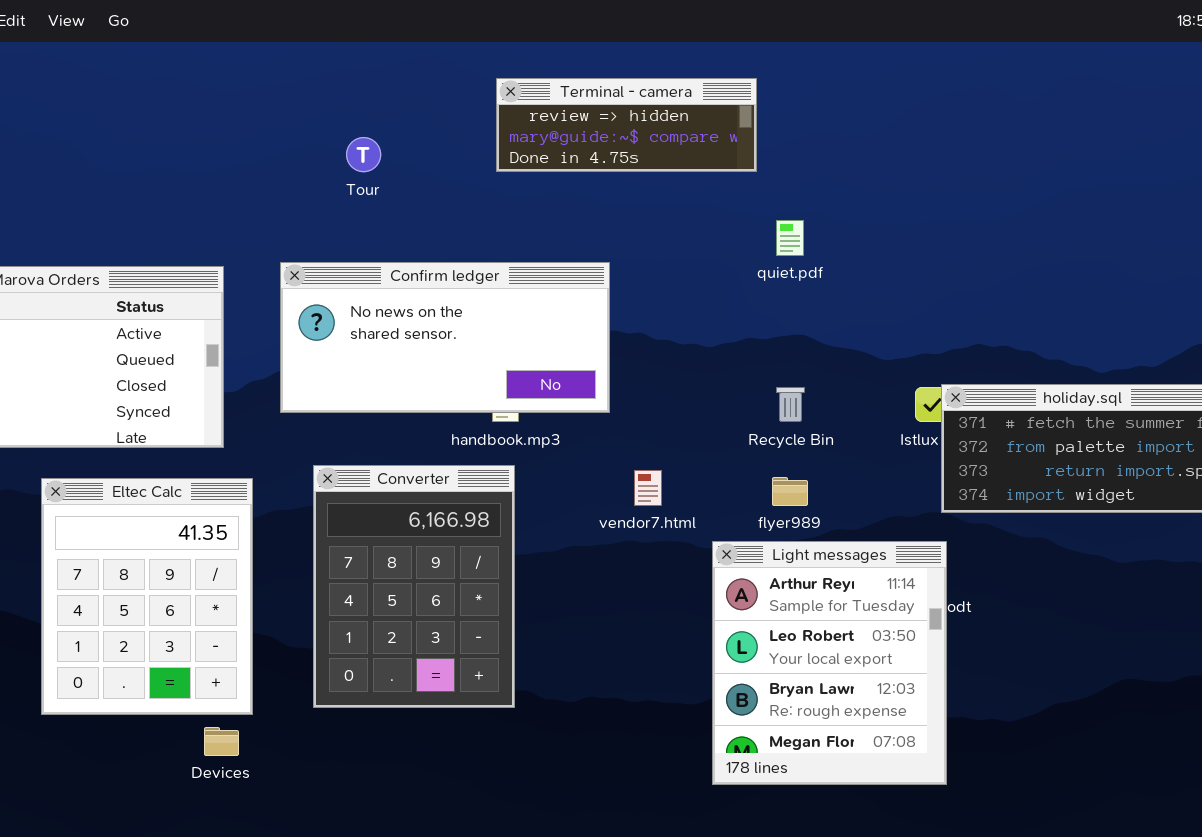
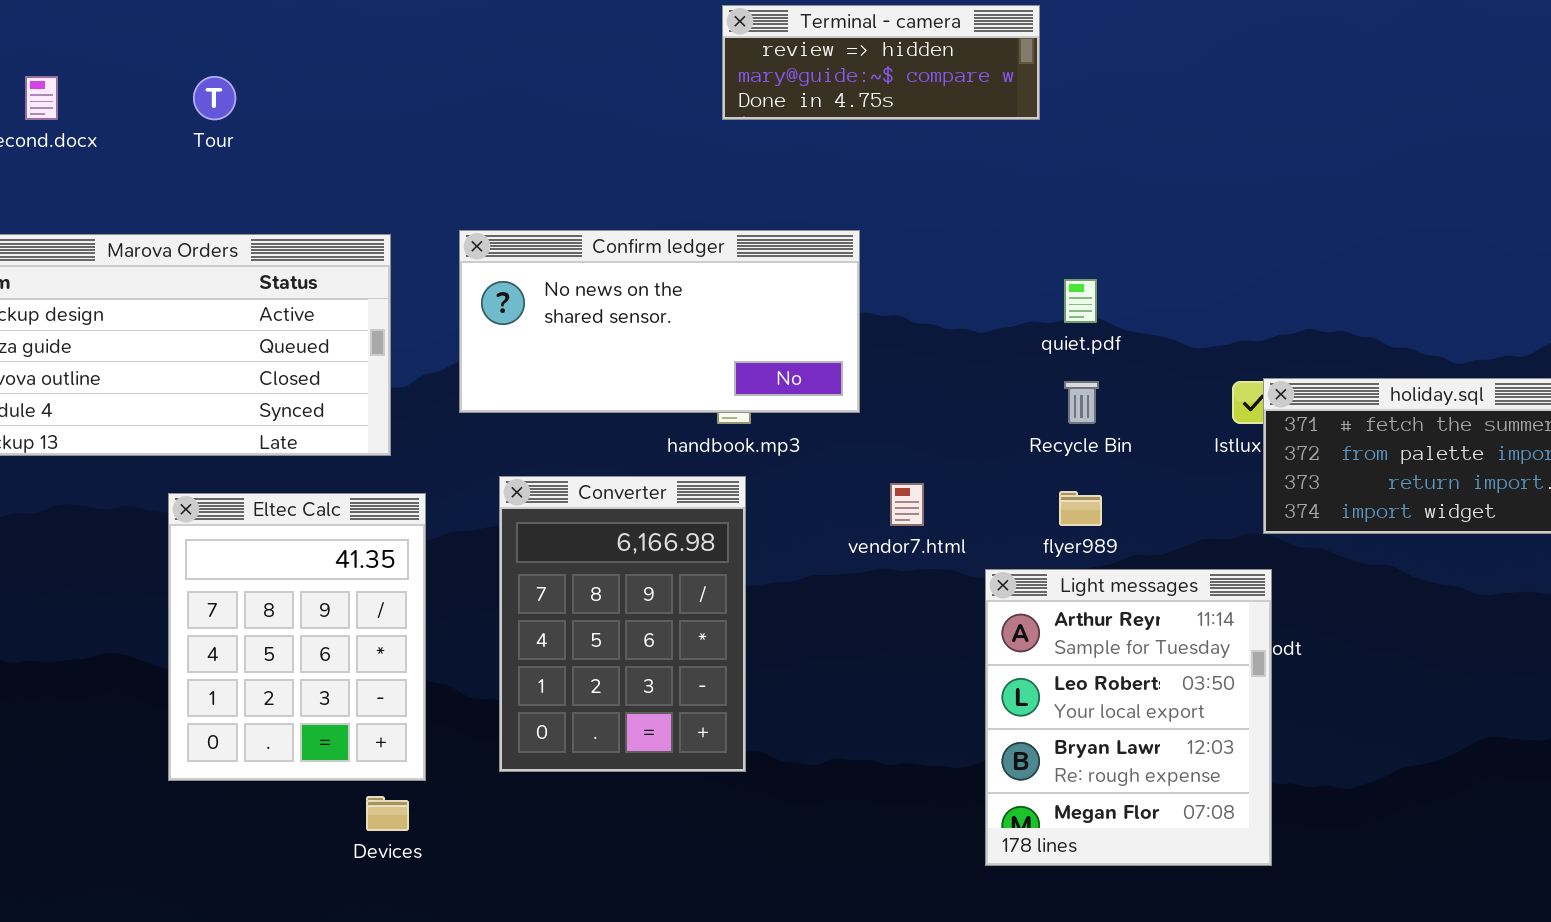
Tour: [346,137,381,172] -> [193,76,236,120], moved
quiet.pdf: [776,220,804,256] -> [1064,279,1097,323], moved

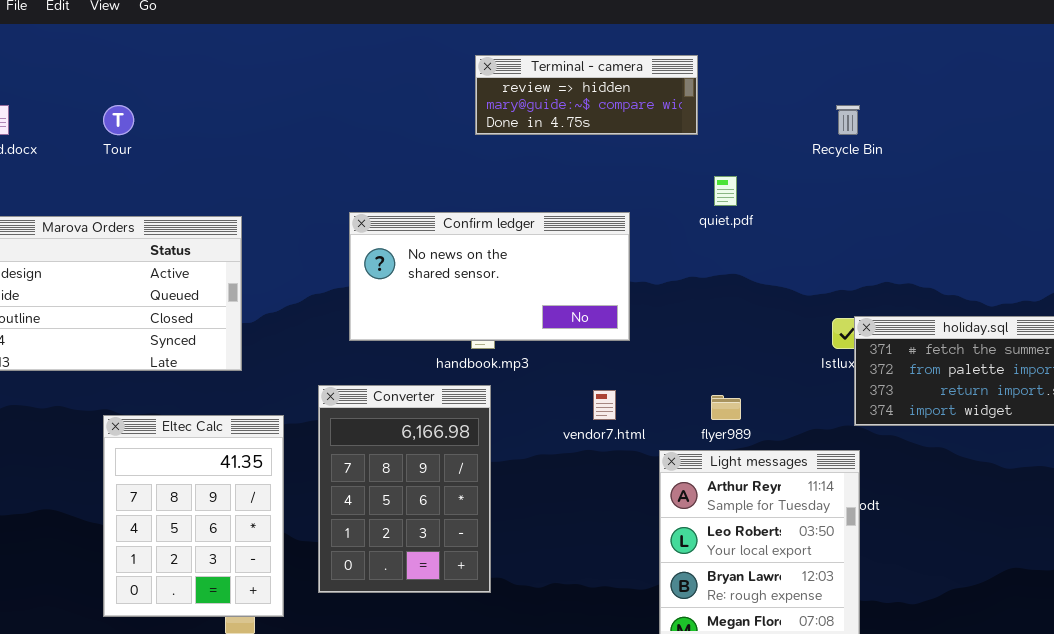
Confirm ledger: [459,230,860,413] -> [349,212,630,341], moved
quiet.pdf: [1064,279,1097,323] -> [714,176,737,206], moved
Recycle Bin: [1064,381,1099,424] -> [836,105,860,135], moved
Eltec Calc: [168,493,426,781] -> [103,415,284,617], moved

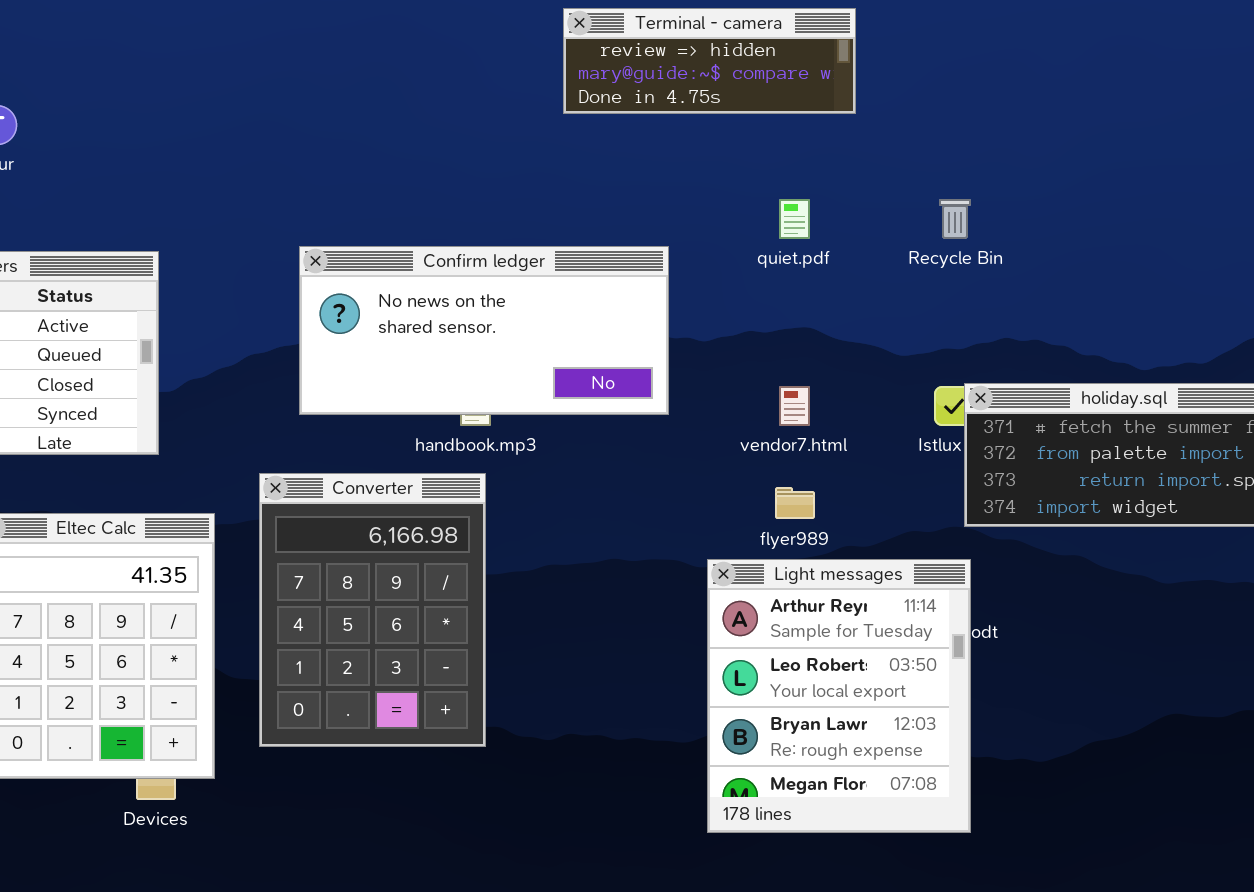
Terminal - camera: [475,55,698,135] -> [563,8,856,114], moved
Recycle Bin: [836,105,860,135] -> [939,199,971,239], moved
vendor7.html: [593,390,616,420] -> [779,386,810,426], moved

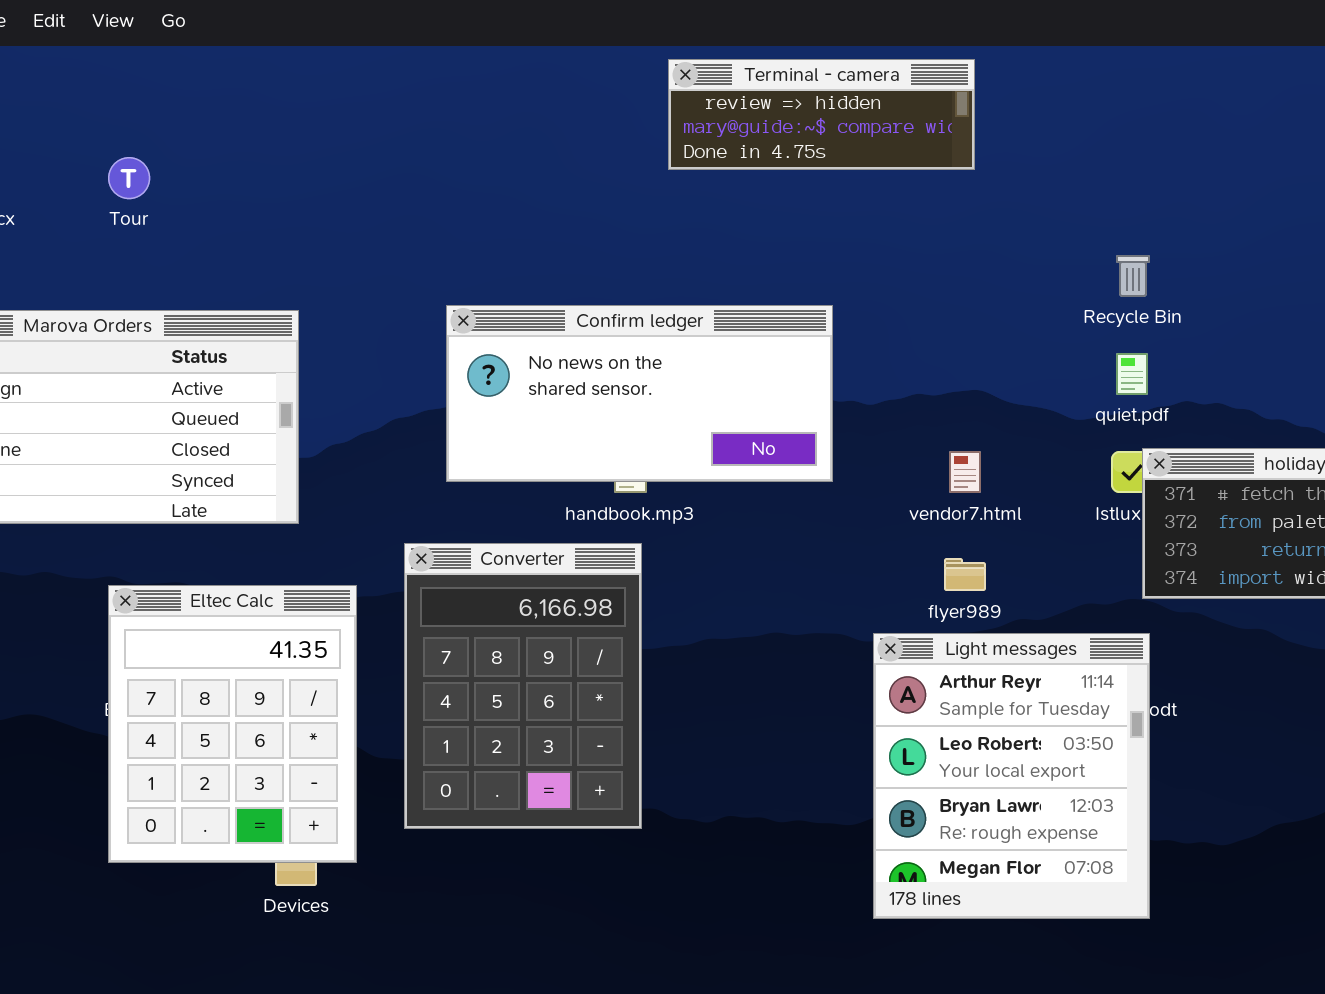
Terminal - camera: [563,8,856,114] -> [668,59,975,170], moved
quiet.pdf: [779,199,810,239] -> [1116,353,1148,395], moved

